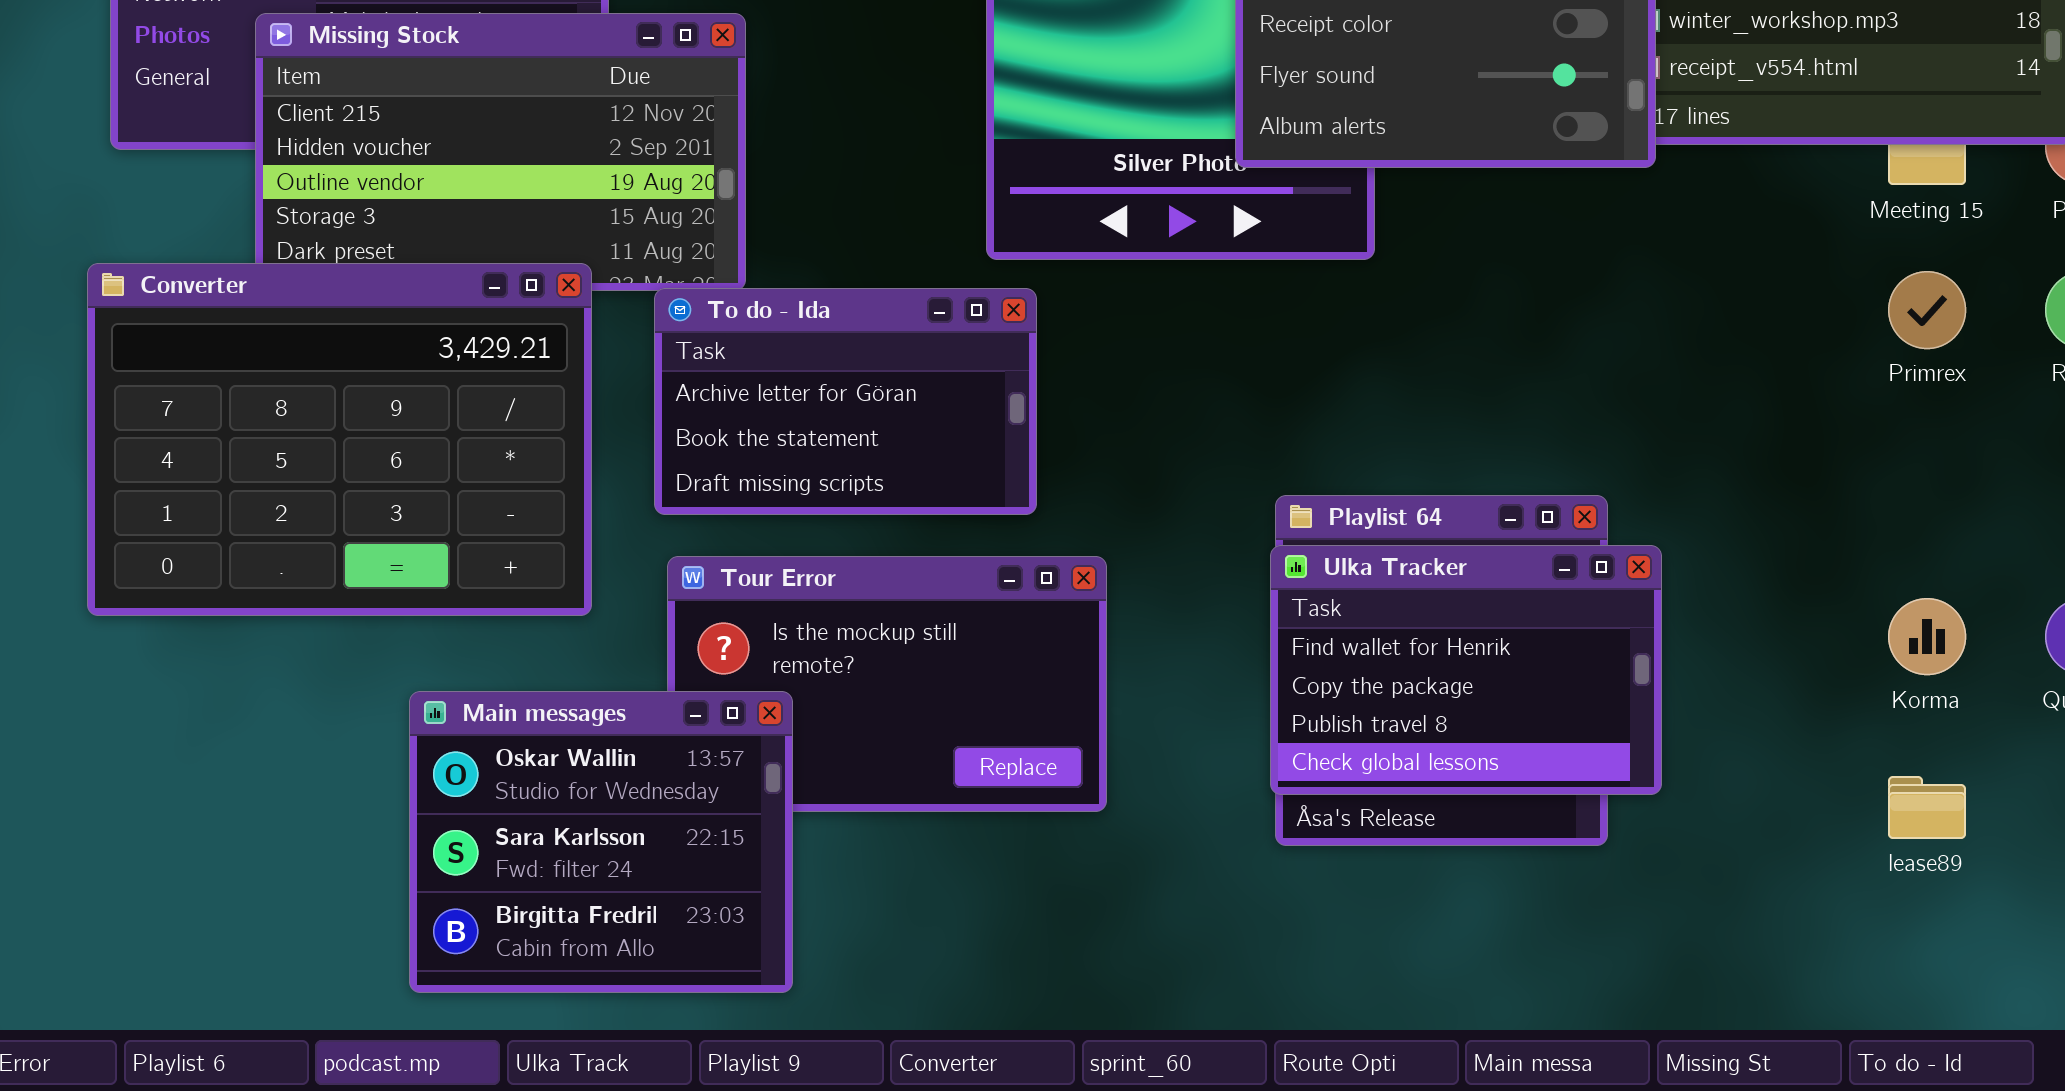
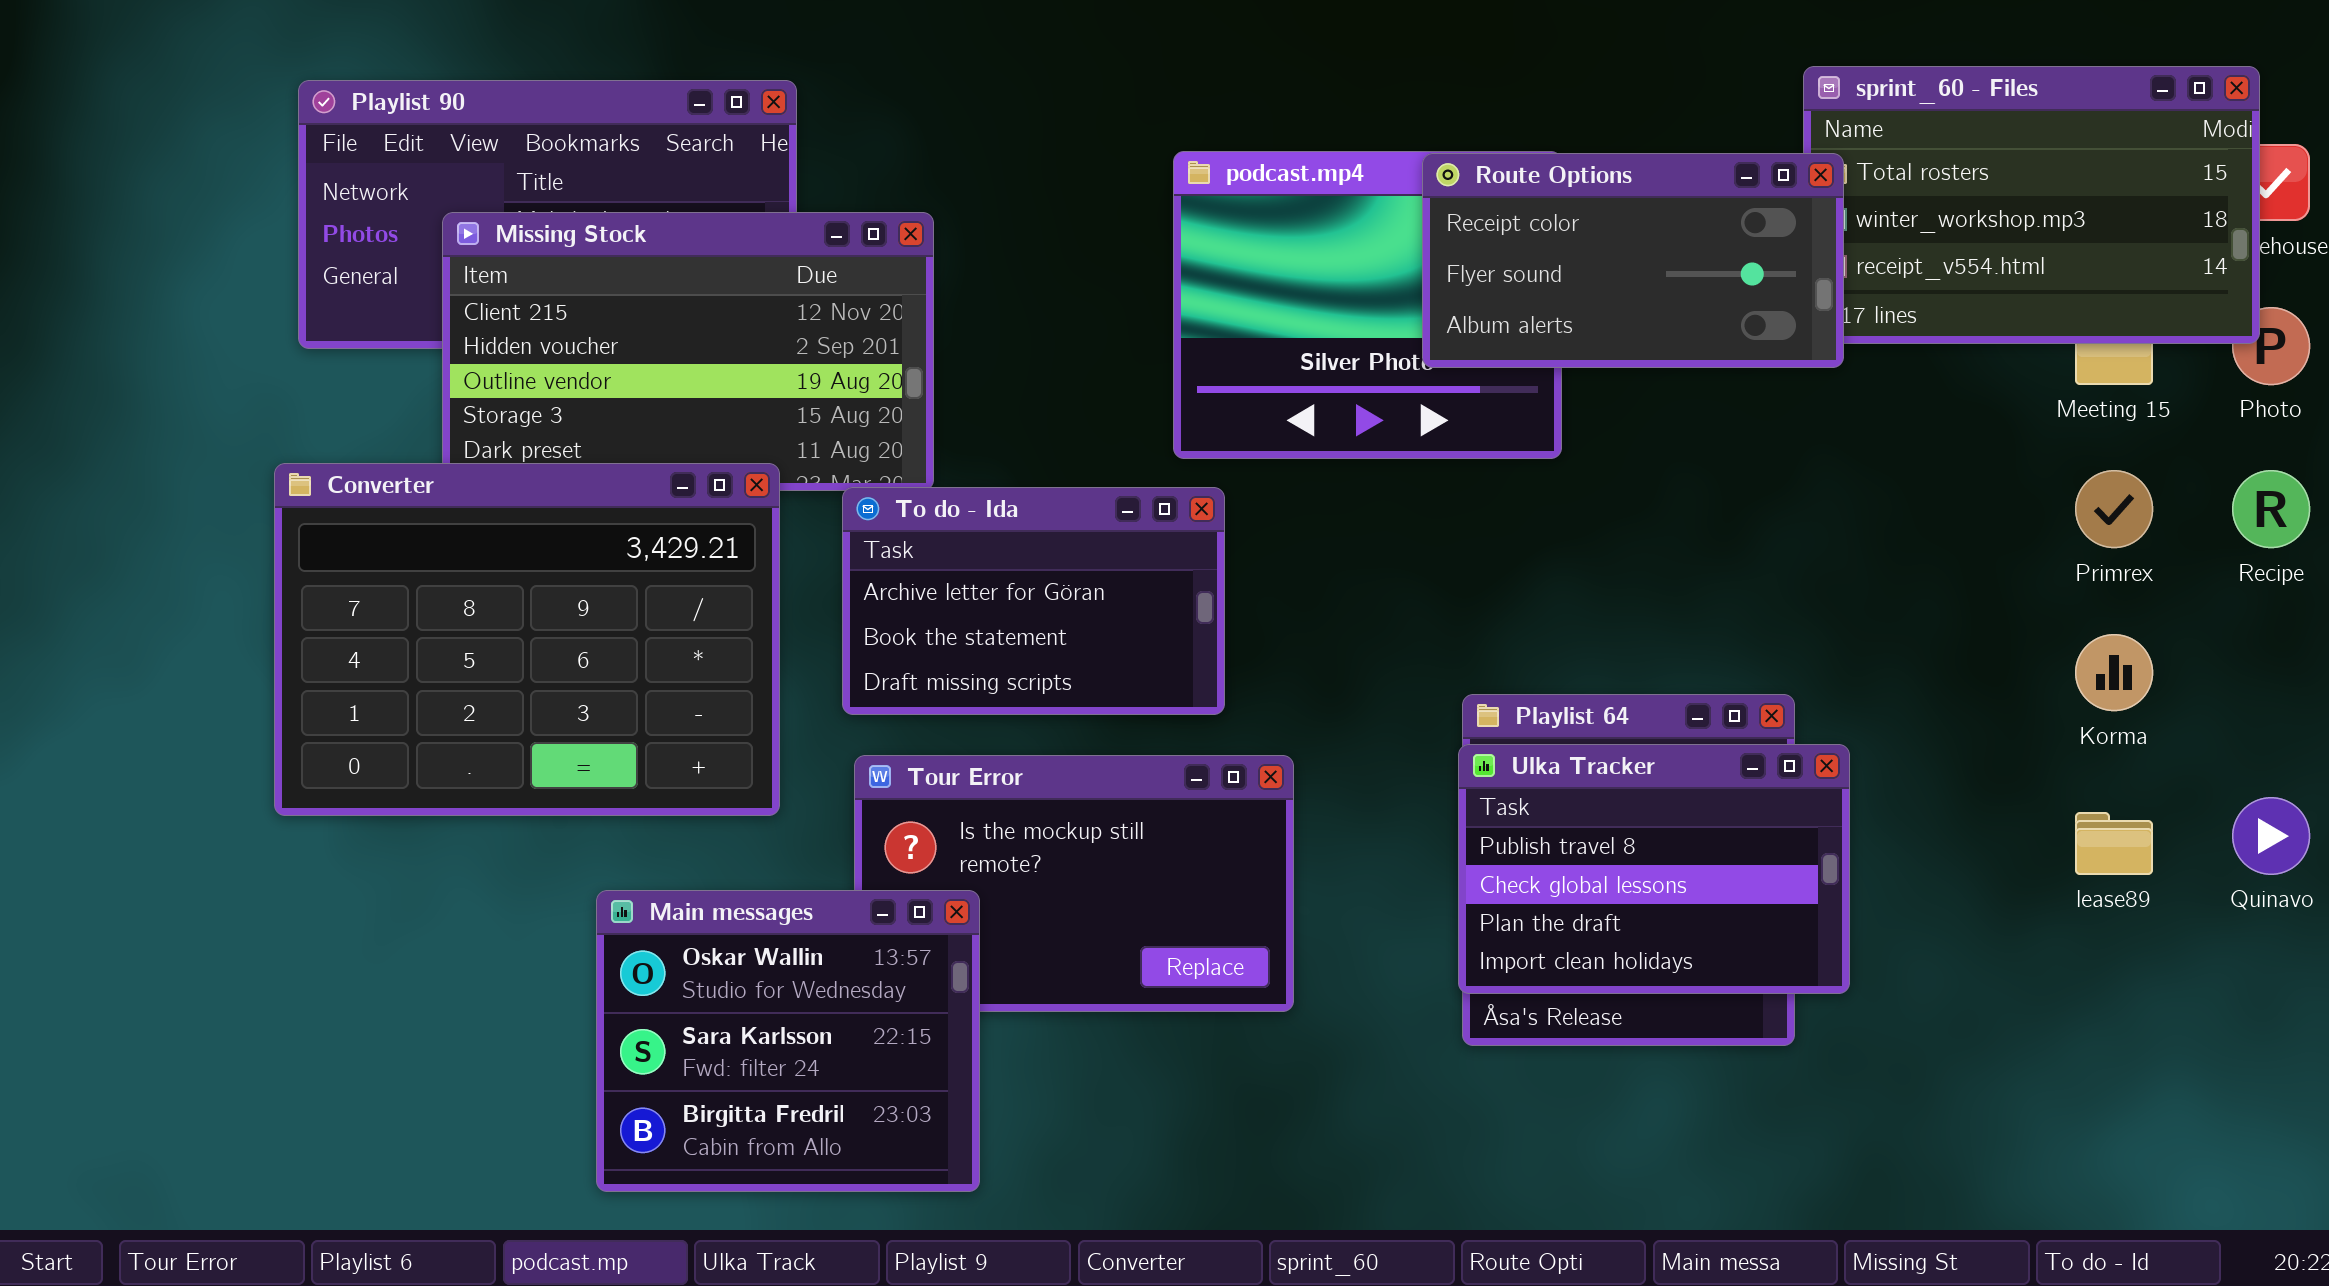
Ulka Tracker: [1270,545,1662,795] -> [1458,744,1850,994], scrolled down 2 rows
Korma: [1888,598,1966,675] -> [2075,634,2153,711], moved
lease89: [1888,776,1966,839] -> [2075,812,2153,875], moved

